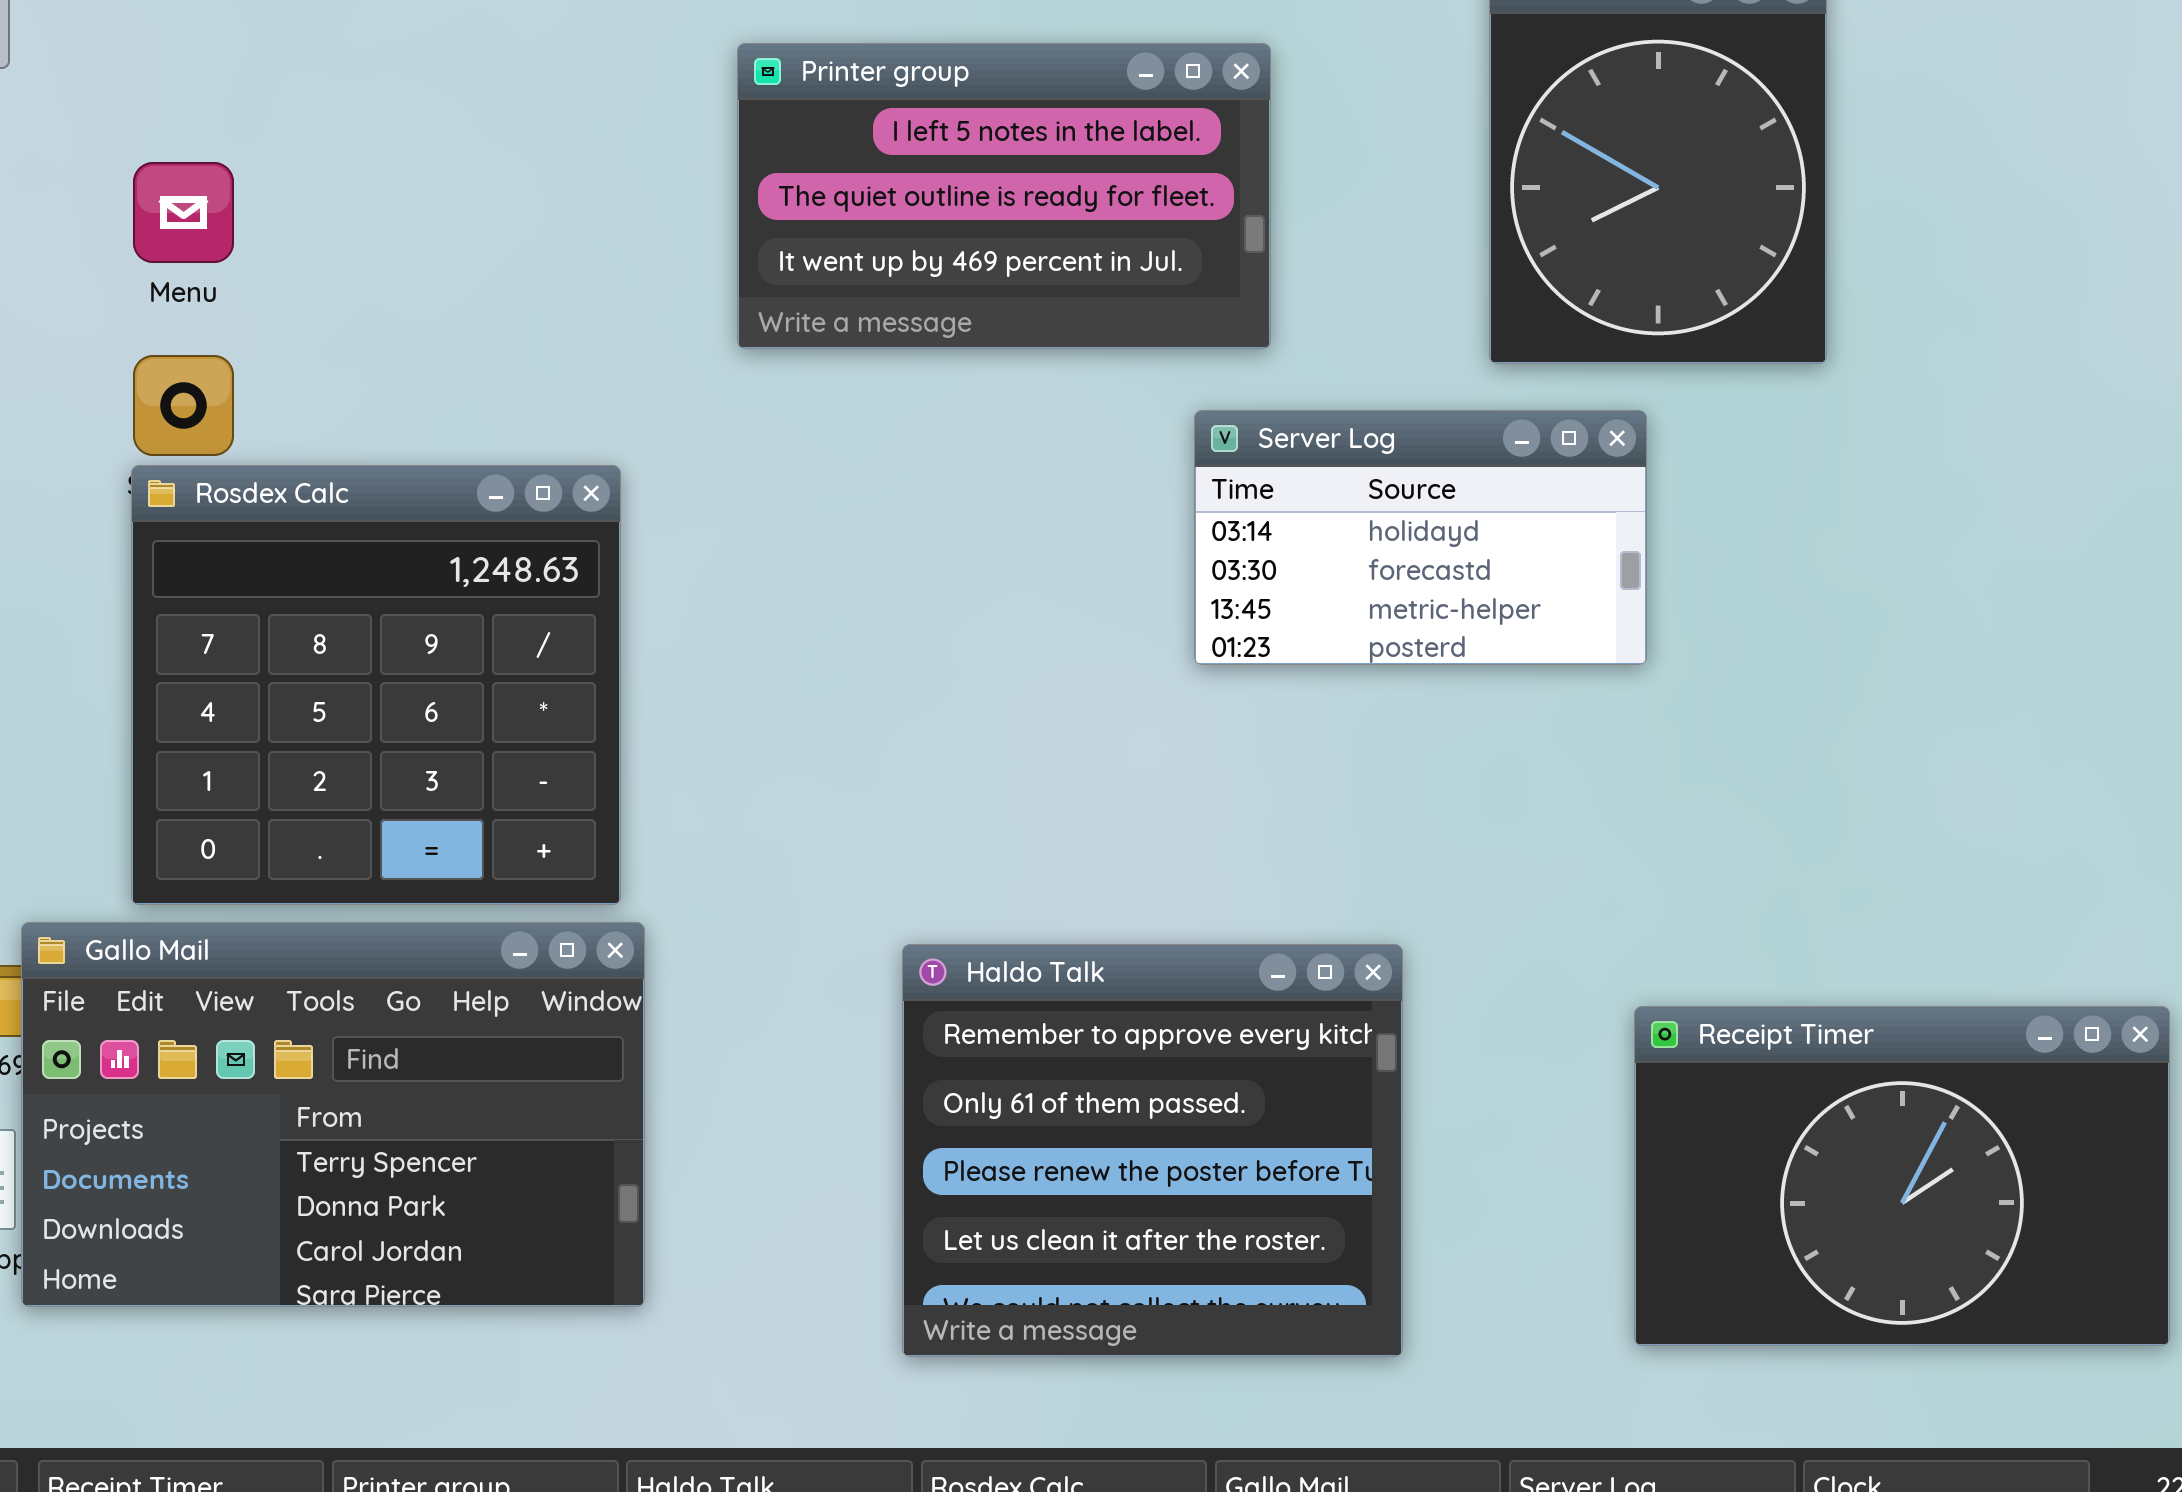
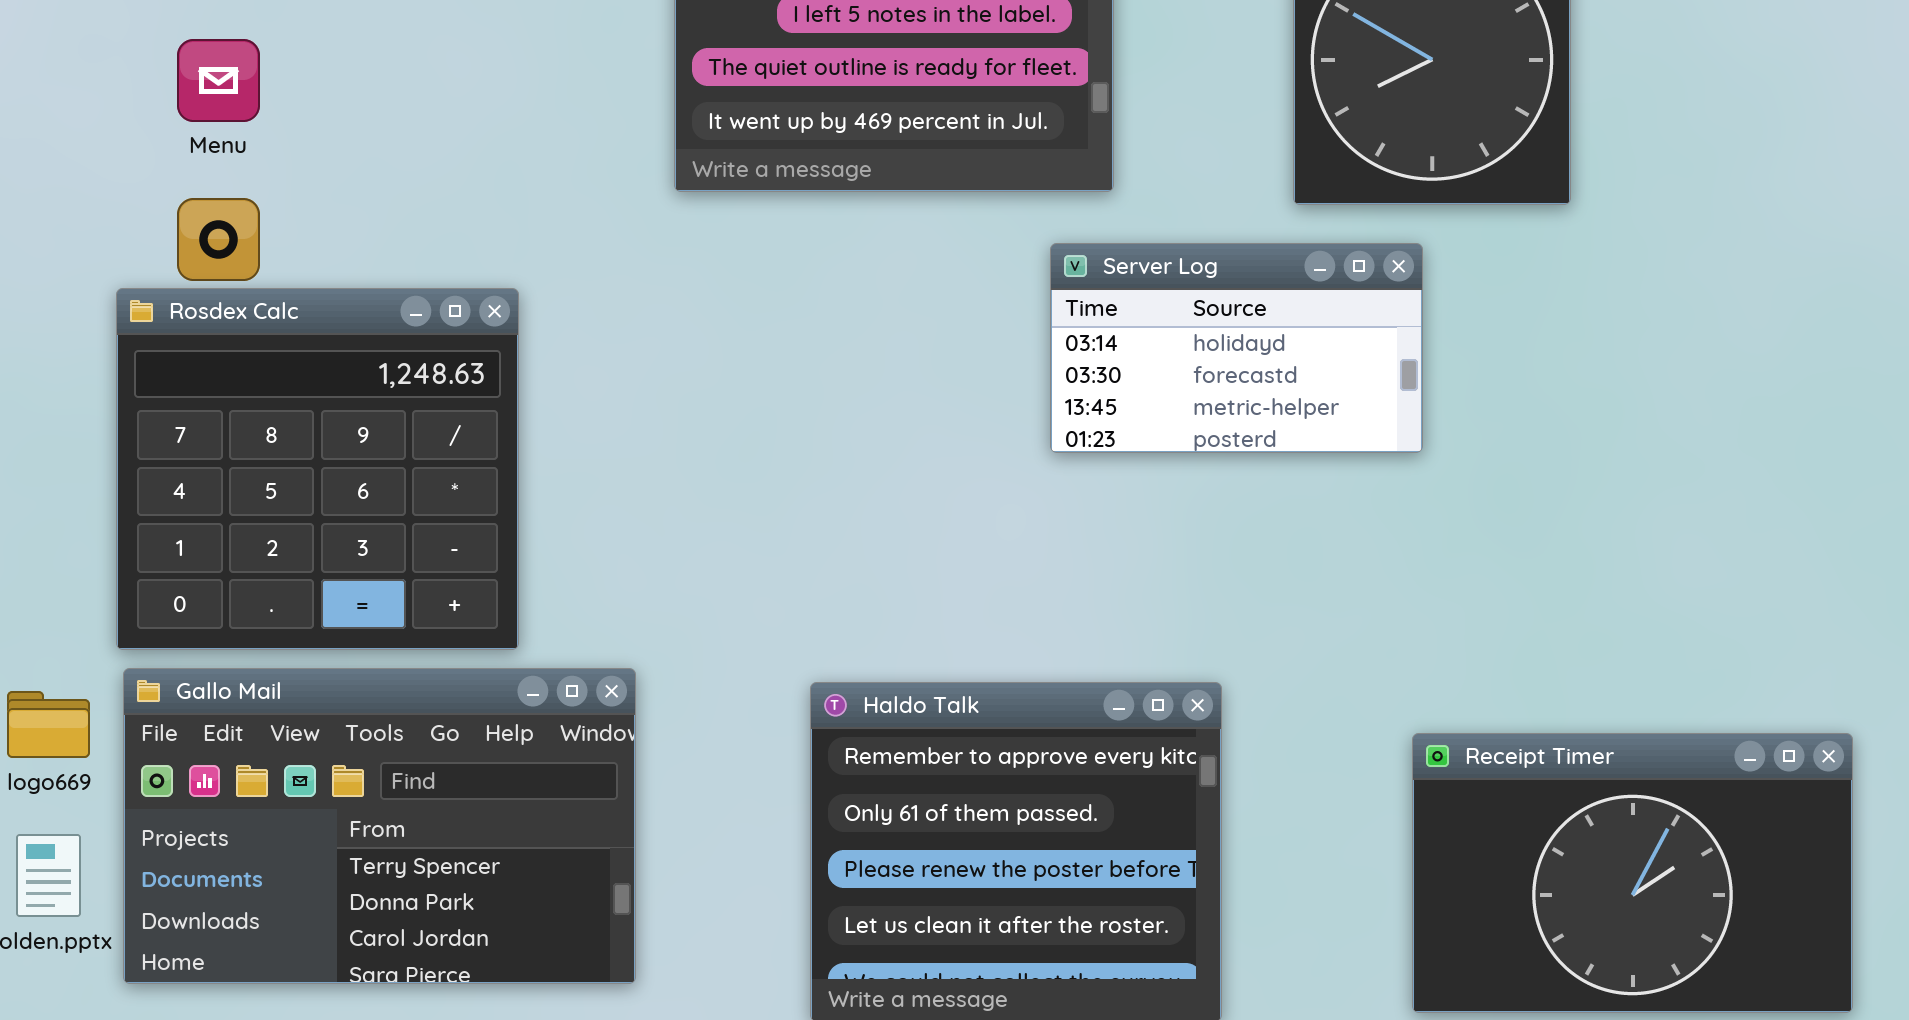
Rosdex Calc: [131,465,621,905] -> [116,288,519,650], moved
Gallo Mail: [21,922,645,1307] -> [123,668,636,984], moved

